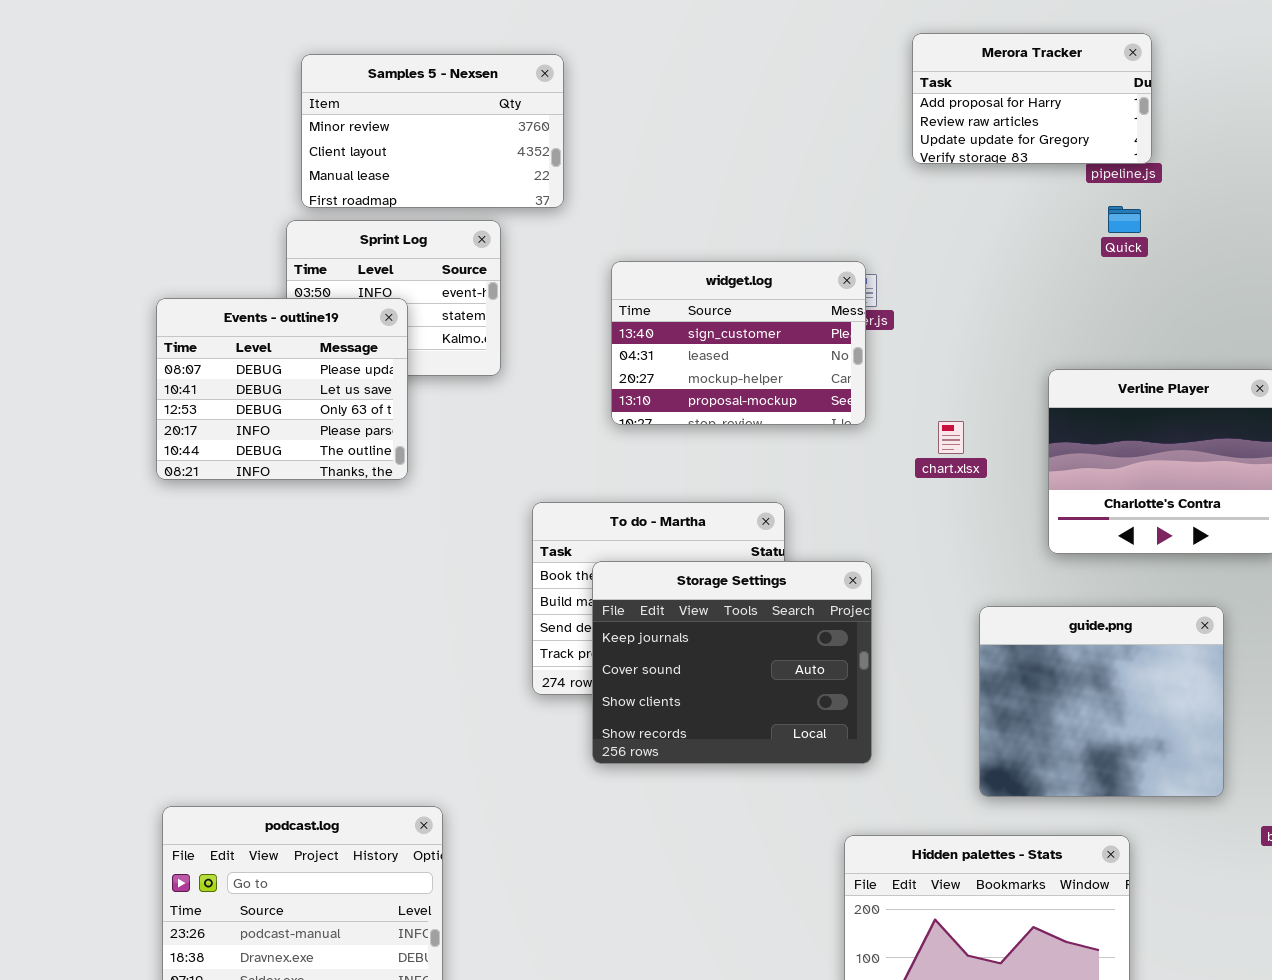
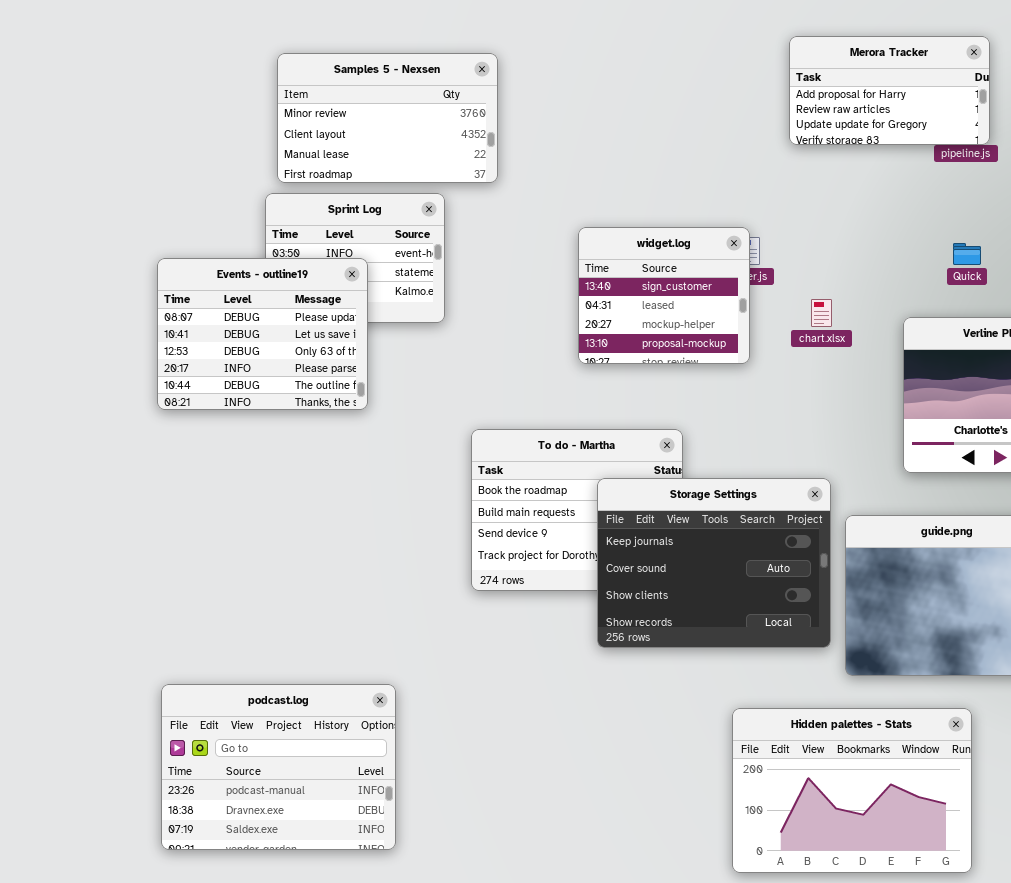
Quick: [1108,206,1141,233] -> [953,243,981,265], moved
widget.log: [611,261,866,425] -> [578,227,750,364], resized
chart.xlsx: [938,421,964,454] -> [811,299,832,327], moved
Storage Settings: [592,561,872,764] -> [597,478,831,648], moved

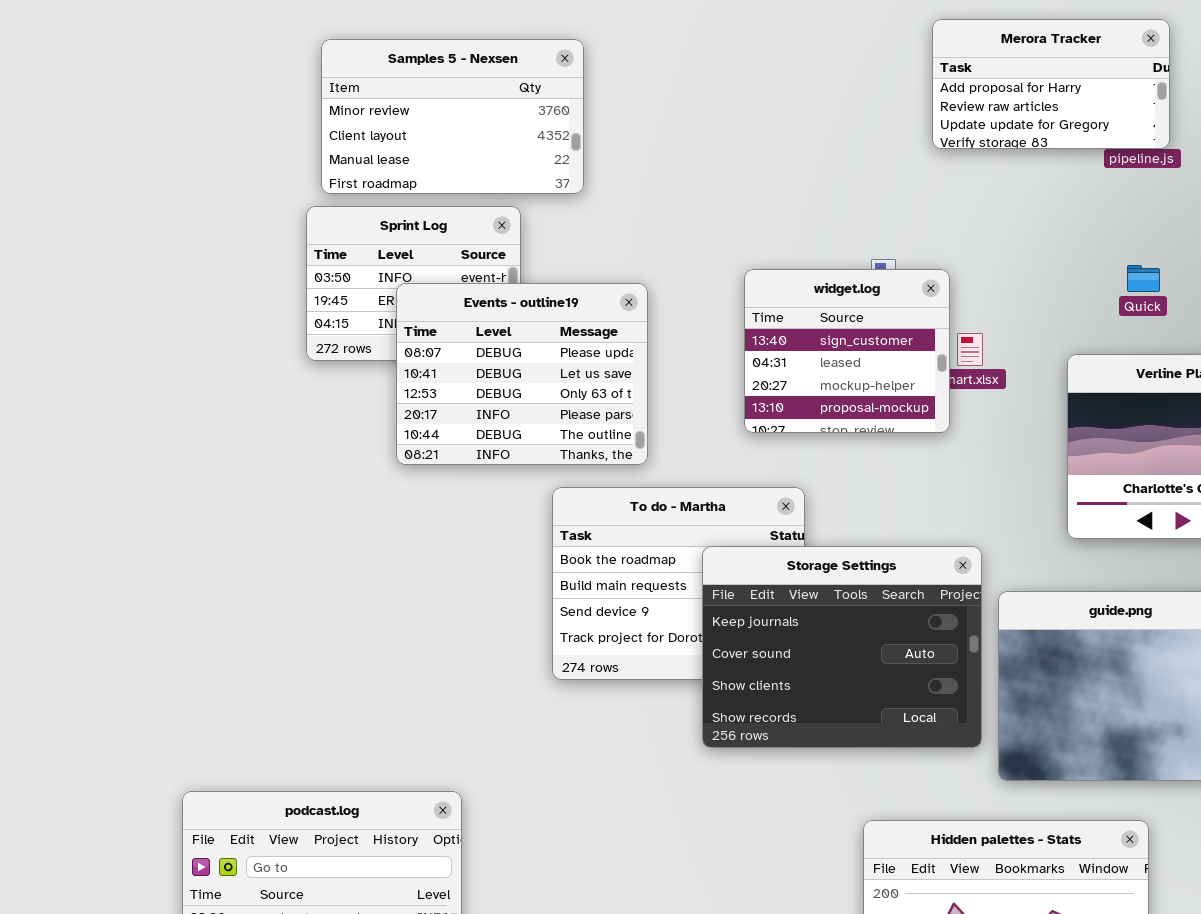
widget.log: [578,227,750,364] -> [744,269,950,433], moved
Events - outline19: [157,258,368,410] -> [396,283,648,465], moved

